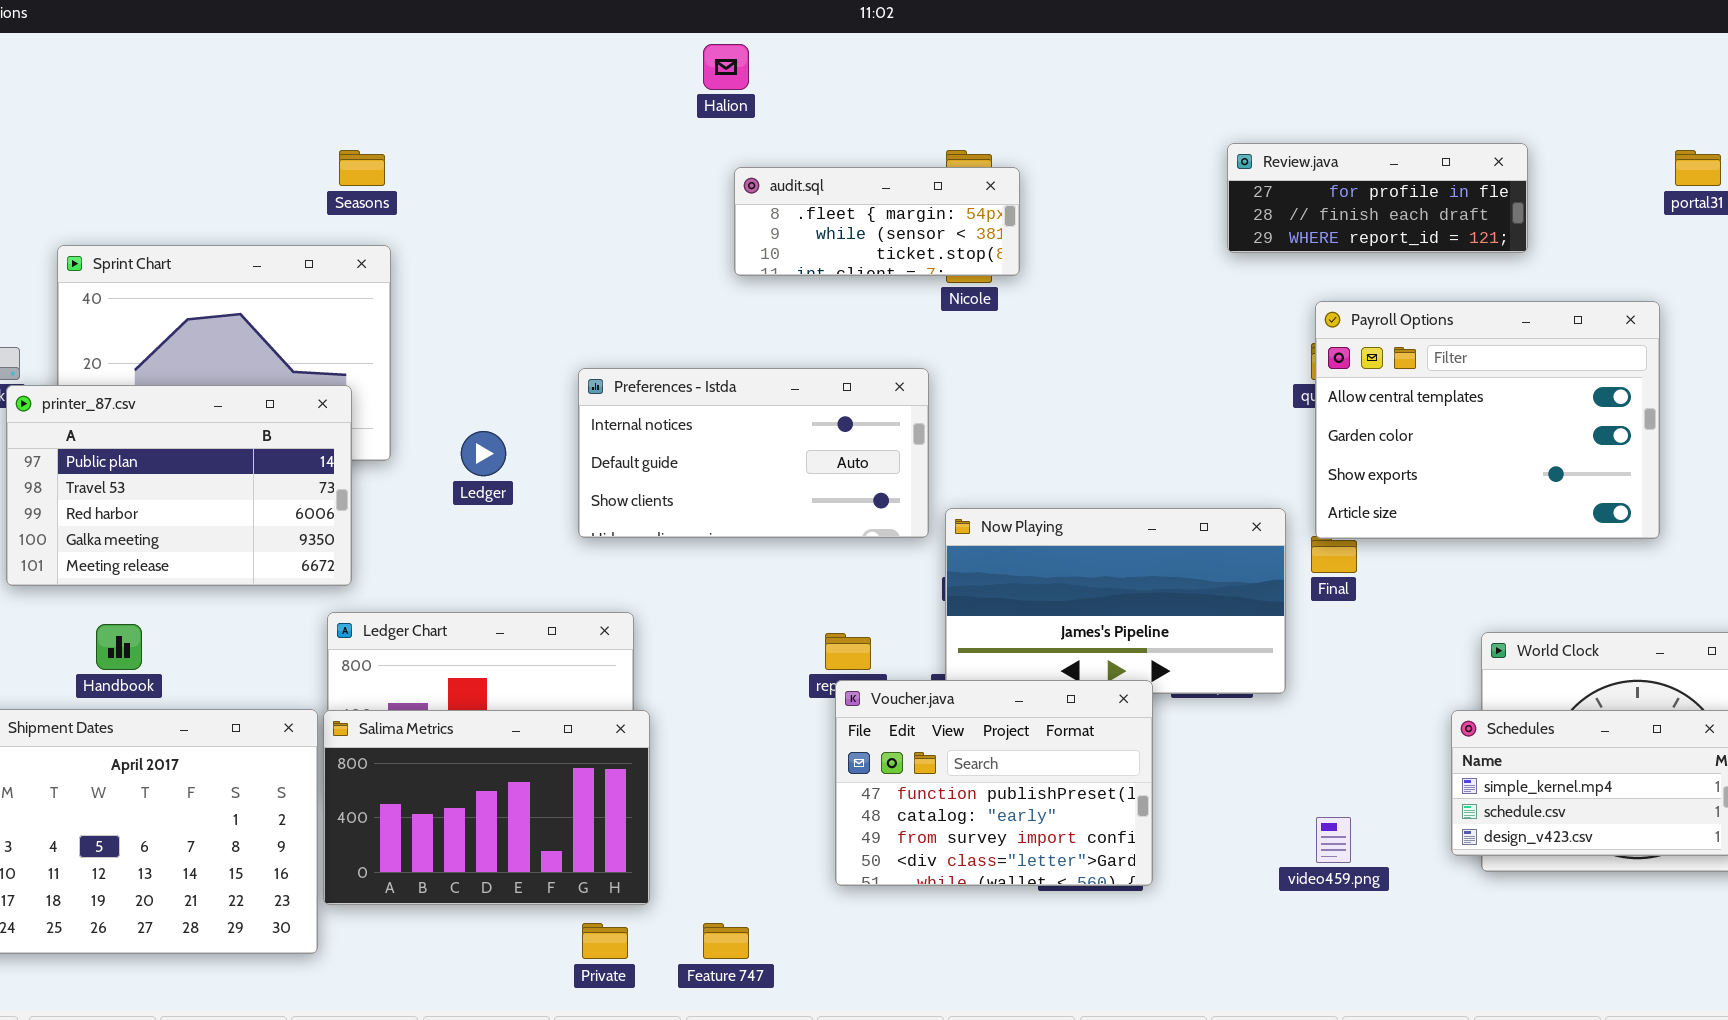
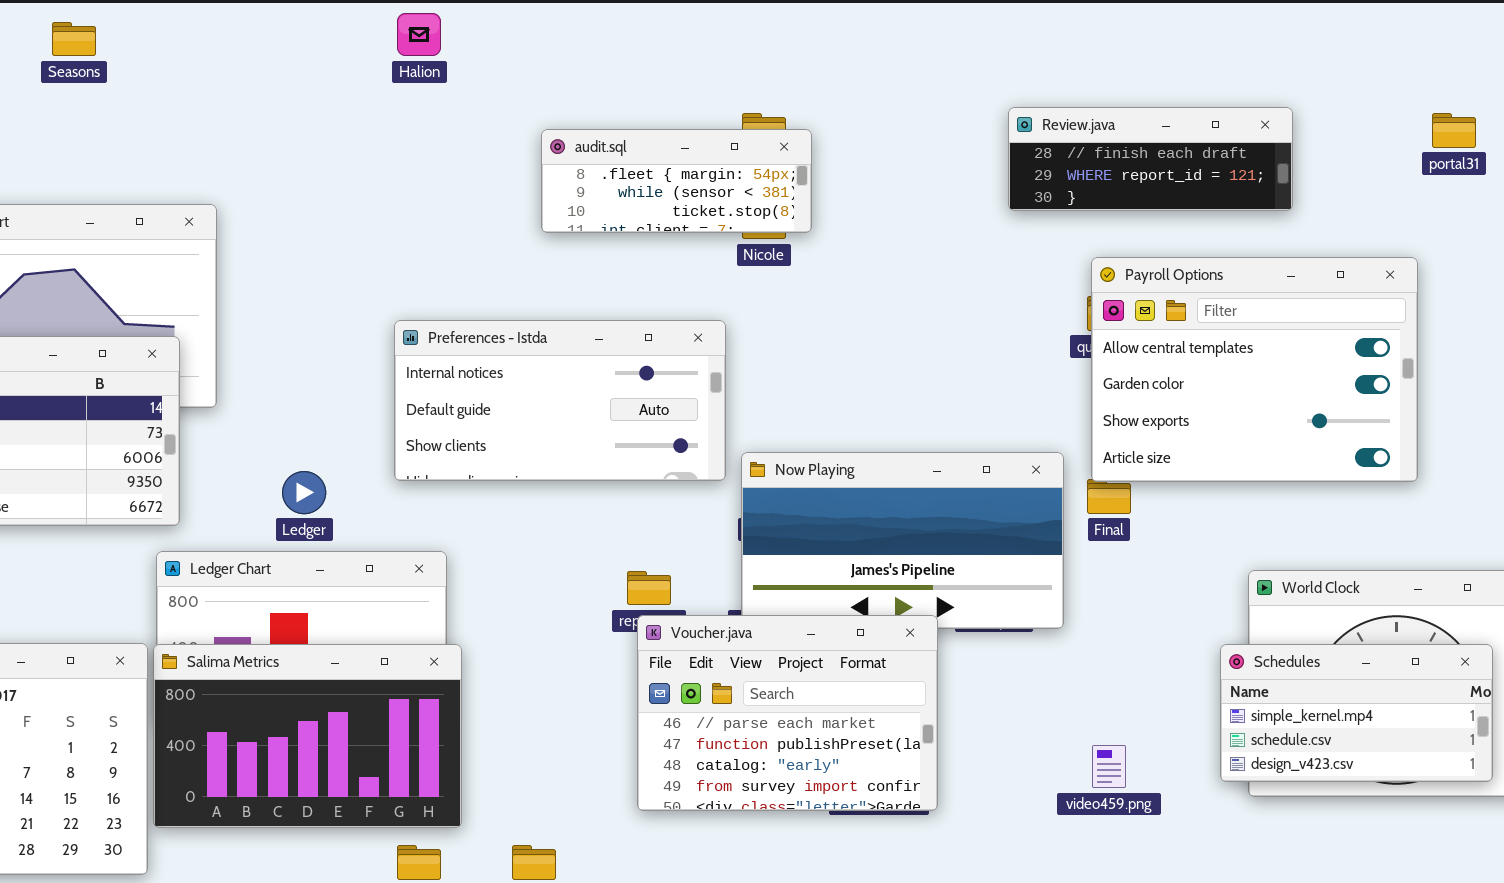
Halion: [703,44,749,90] -> [397,13,441,56], moved
Review.java: [1227,143,1528,253] -> [1008,107,1293,211], scrolled down 1 row
Seasons: [339,150,385,186] -> [52,22,96,56], moved
Ledger: [461,431,506,476] -> [282,471,326,514], moved
Voucher.java: [835,680,1153,886] -> [637,615,938,811], scrolled up 1 row

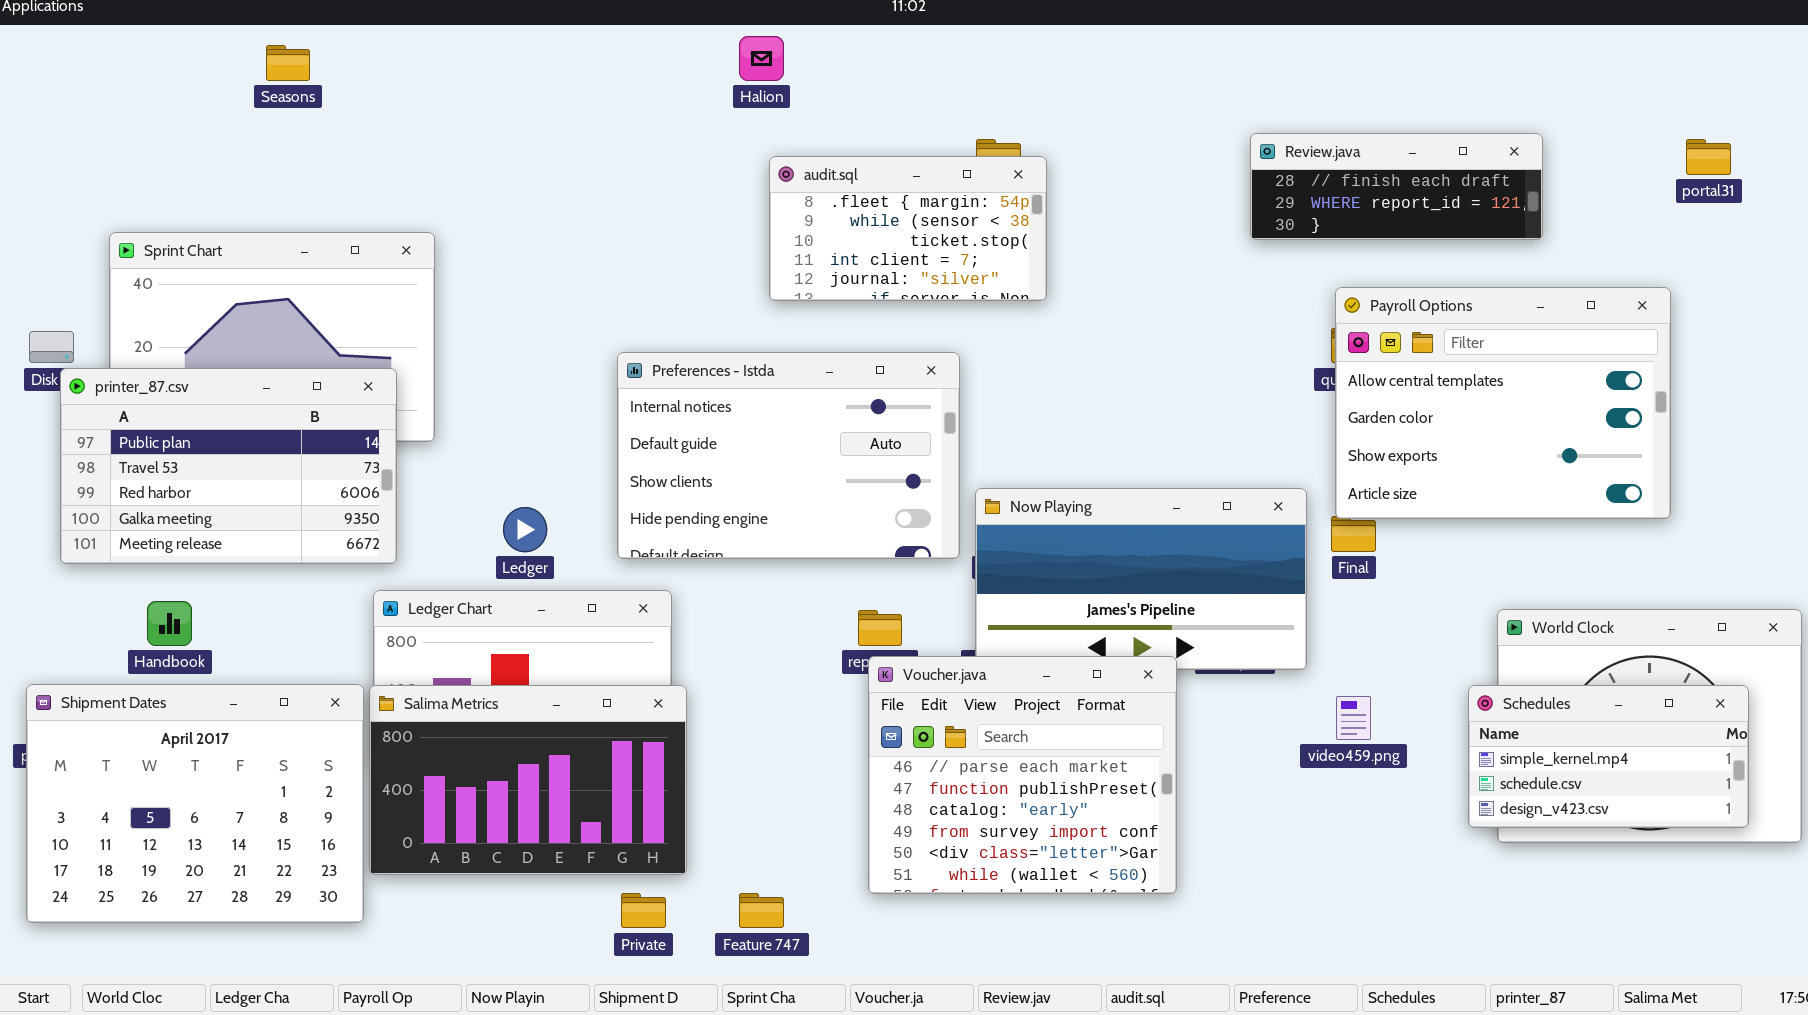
Halion: [397,13,441,56] -> [739,36,784,81], moved
audit.sql: [541,129,812,233] -> [769,156,1047,301], resized
Preferences - Istda: [394,320,726,481] -> [617,352,960,559], resized
Voucher.java: [637,615,938,811] -> [868,656,1177,894], resized
video459.png: [1092,745,1126,788] -> [1336,696,1371,740], moved

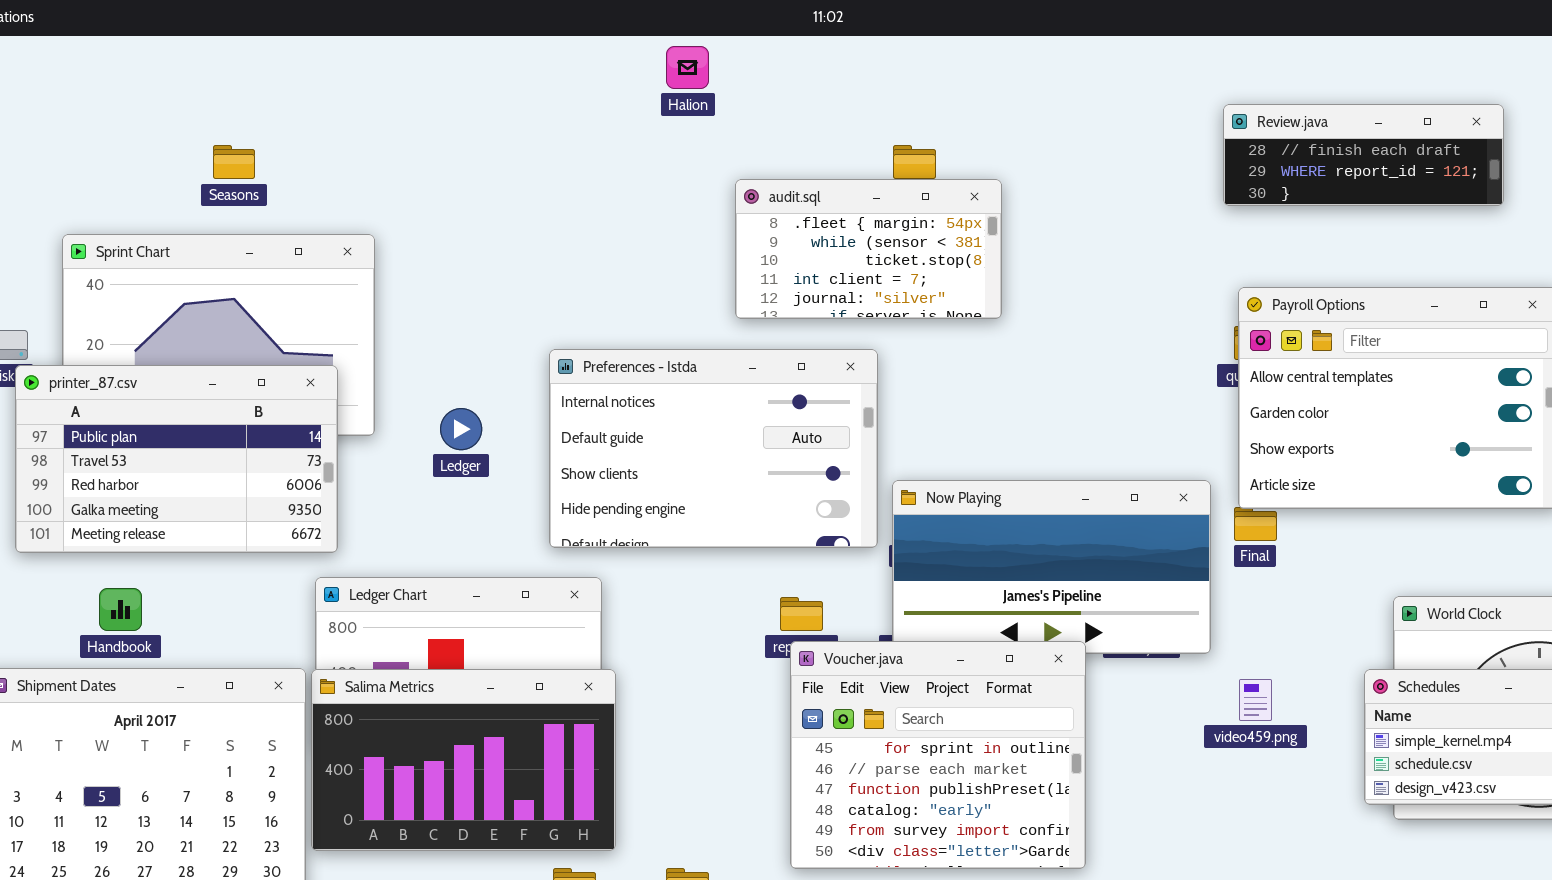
Seasons: [266,45,310,81] -> [213,145,255,179], moved
Review.java: [1250,133,1543,240] -> [1223,104,1504,206], moved
audit.sql: [769,156,1047,301] -> [735,179,1002,319], moved
Ledger: [503,507,547,552] -> [440,408,482,450], moved
Voucher.java: [868,656,1177,894] -> [790,641,1086,869], scrolled up 1 row

